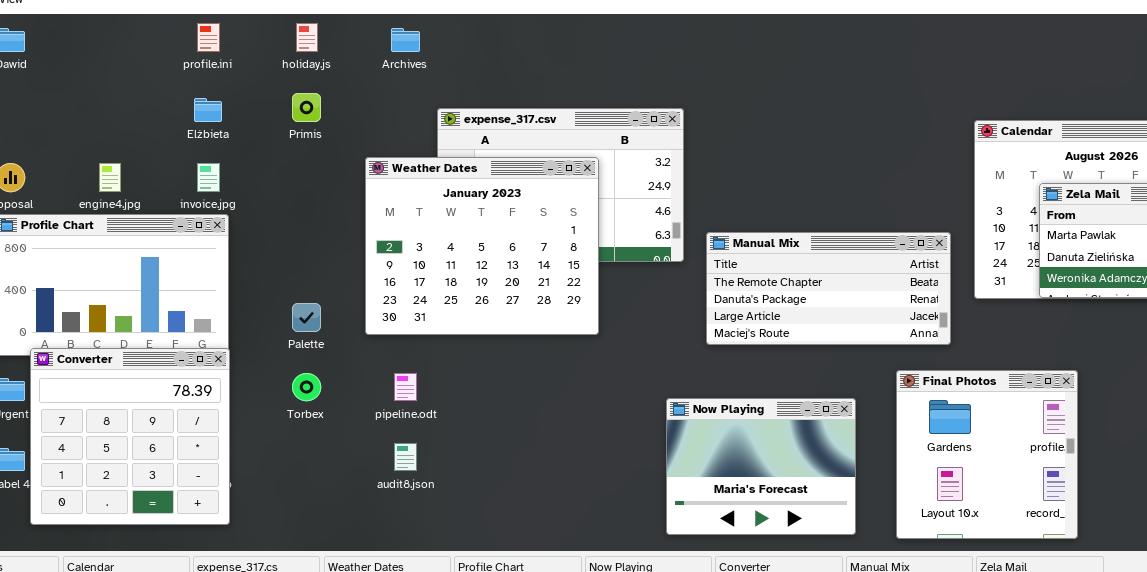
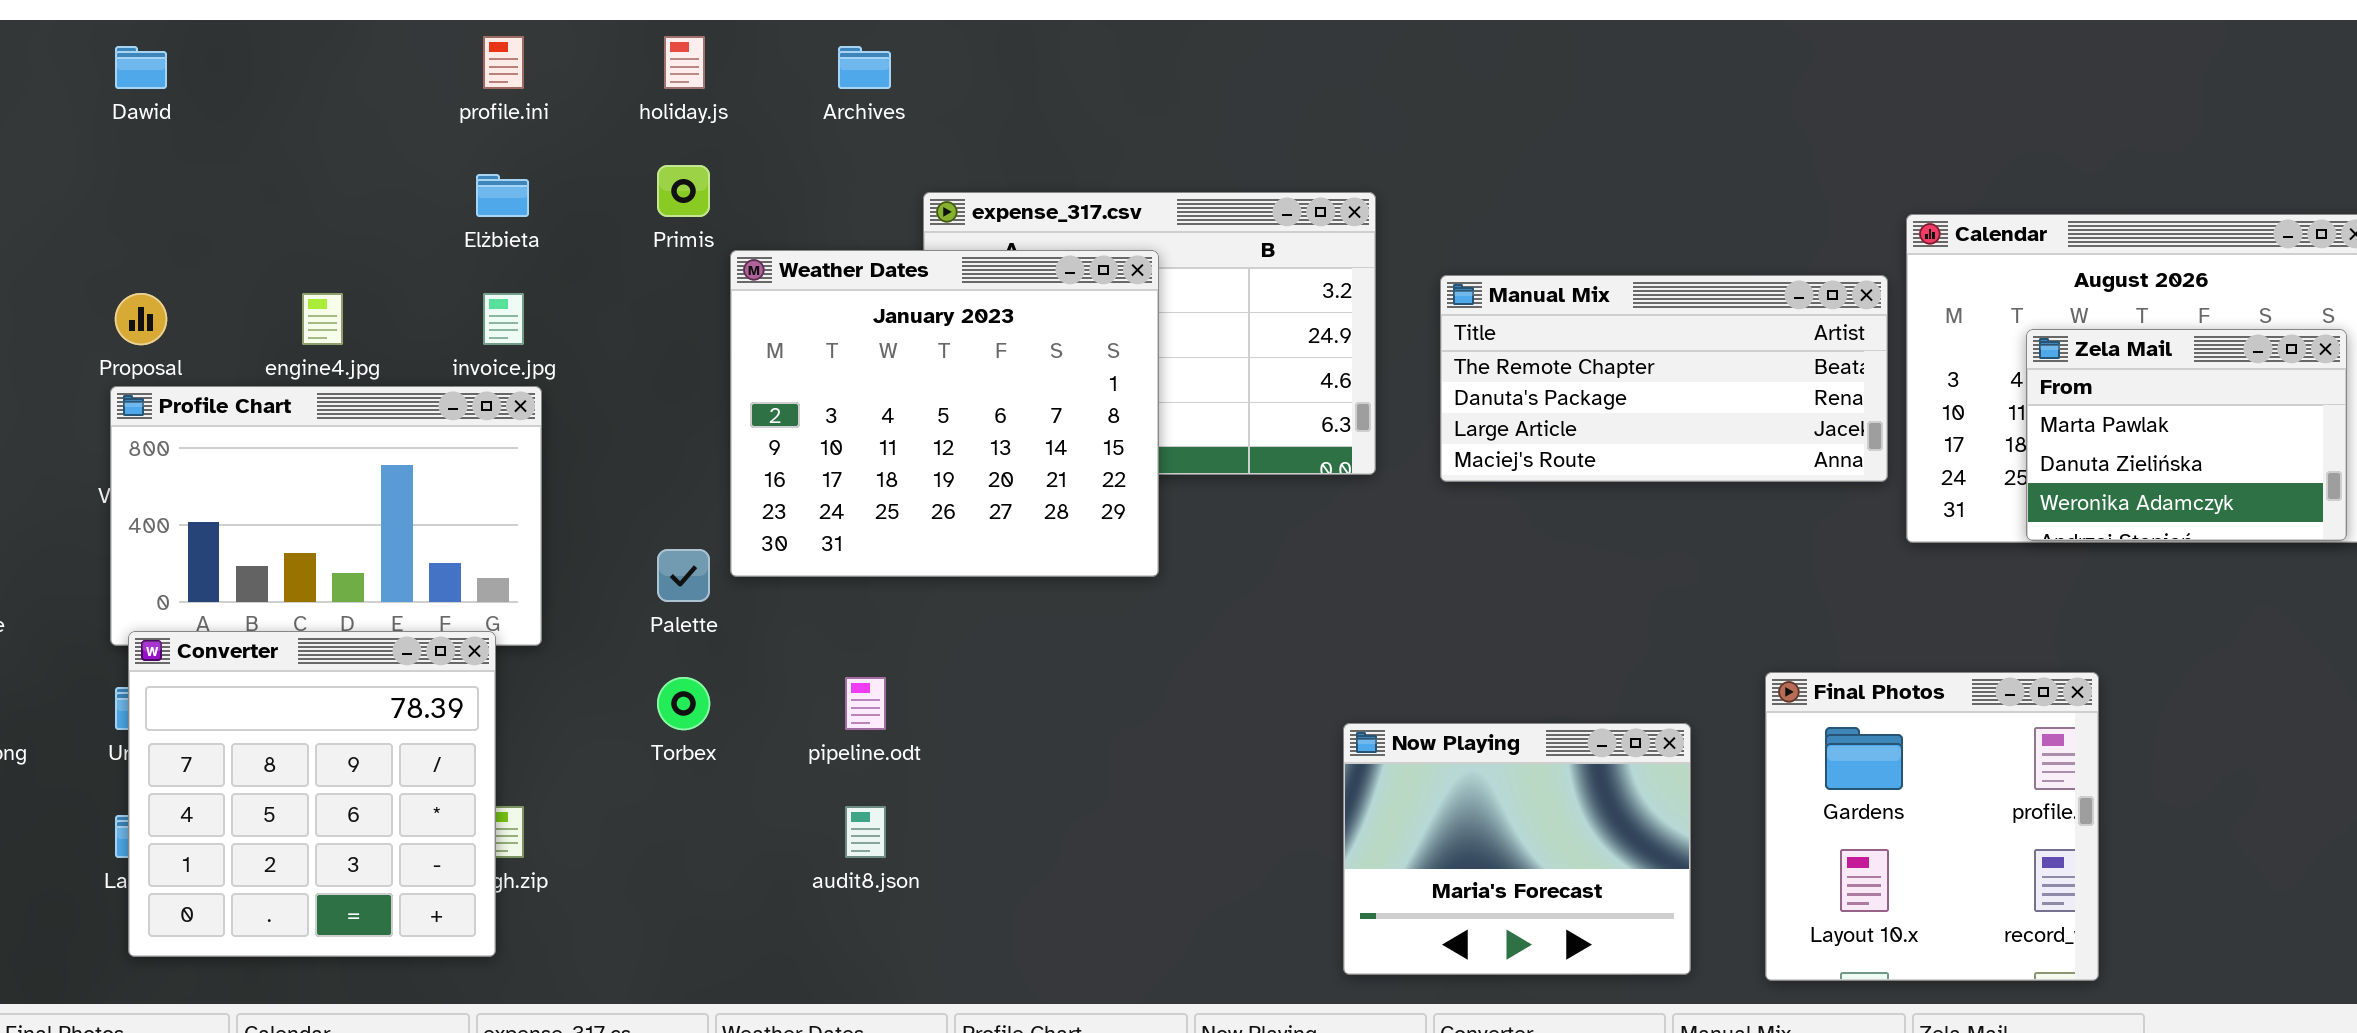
Weather Dates: [365,157,599,335] -> [730,250,1159,577], moved
Manual Mix: [706,232,951,345] -> [1440,275,1888,482], moved
Converter: [30,348,230,525] -> [128,631,496,957], moved

